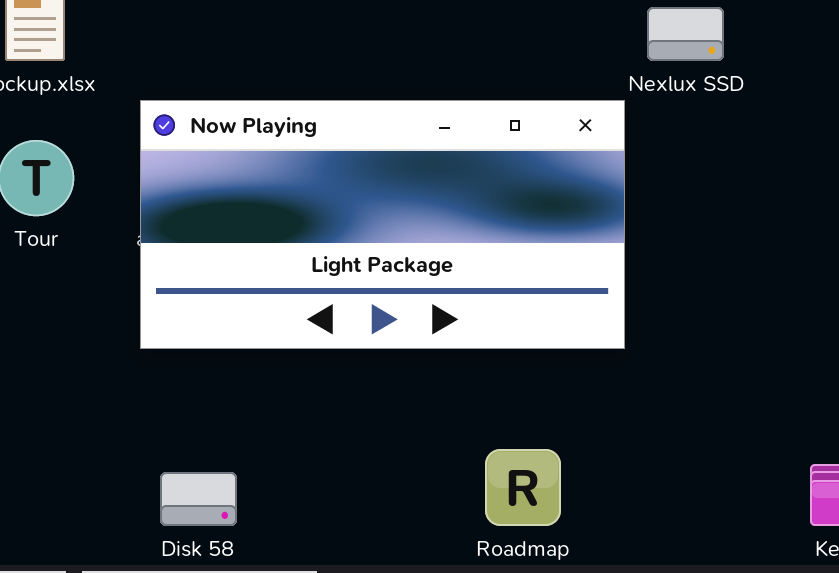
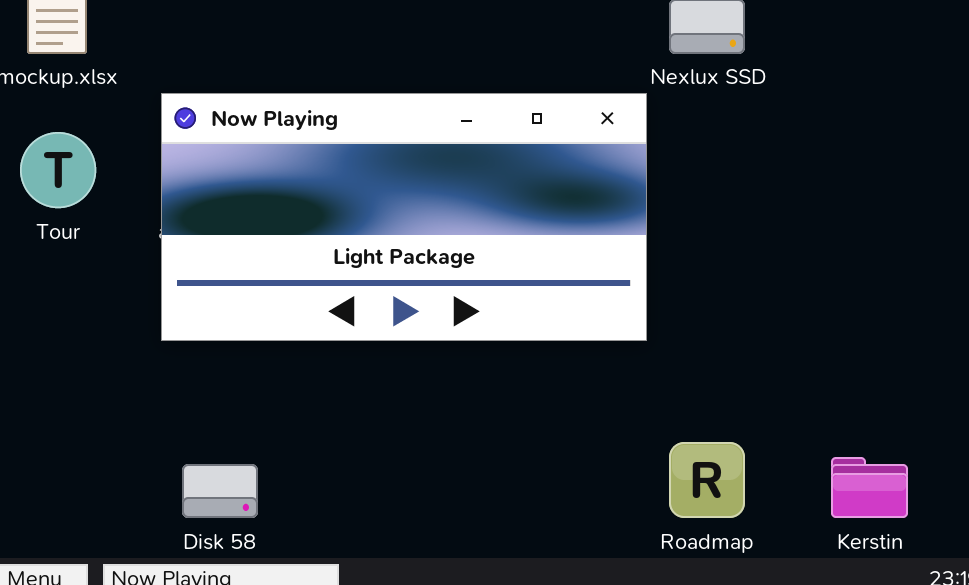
Roadmap: [485,449,561,526] -> [669,442,745,518], moved

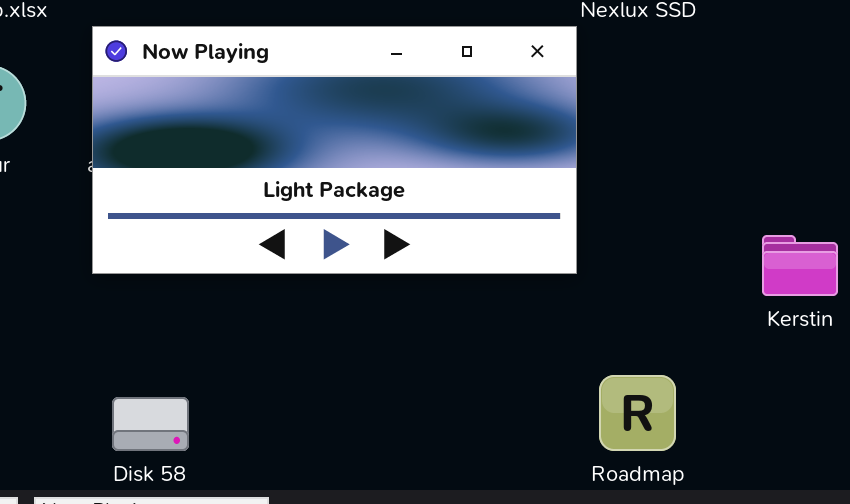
Kerstin: [831,457,908,518] -> [762,235,838,296], moved

